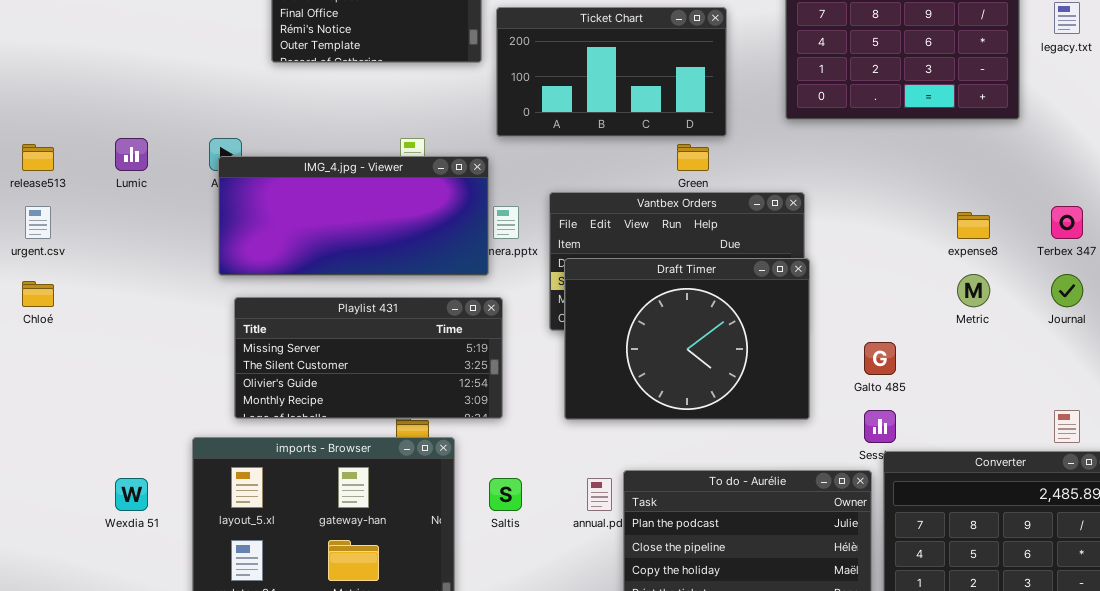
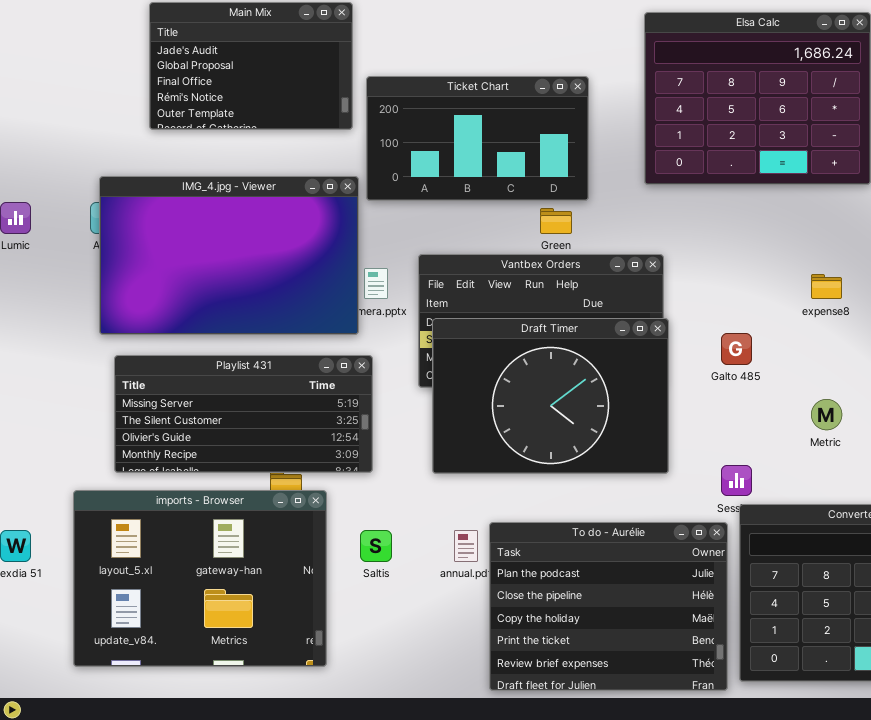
IMG_4.jpg - Viewer: [218,156,489,276] -> [99,176,359,335], resized
Metric: [957,274,990,307] -> [811,399,842,430], moved
Galto 485: [864,342,896,375] -> [721,333,752,365], moved

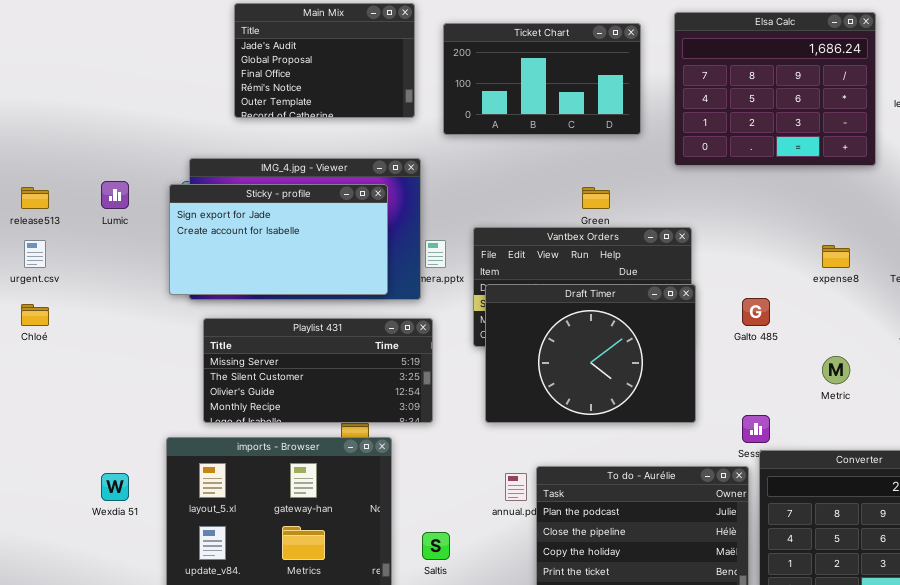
Ticket Chart: [366,76,589,201] -> [443,23,641,135], moved
Sticky - profile: none -> [169,184,388,295], opened
Saltis: [360,530,392,562] -> [422,532,450,560], moved

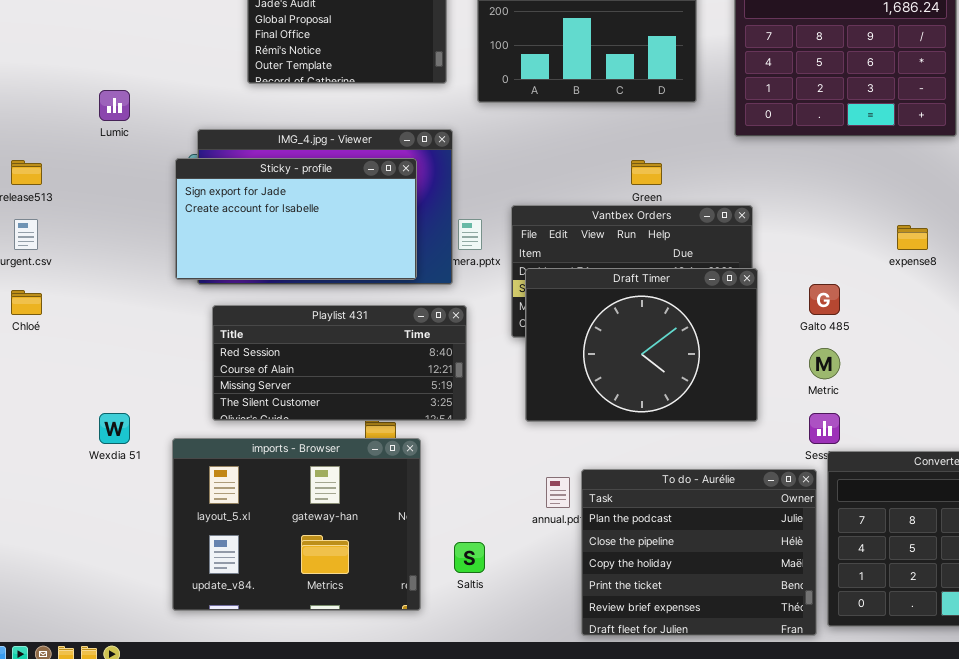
Lumic: [101,181,129,209] -> [99,90,130,121], moved
Playlist 431: [203,318,433,423] -> [212,305,467,421], scrolled up 2 rows
Metric: [822,356,850,384] -> [809,348,840,379], moved
Wexdia 51: [101,473,129,501] -> [99,413,130,444], moved

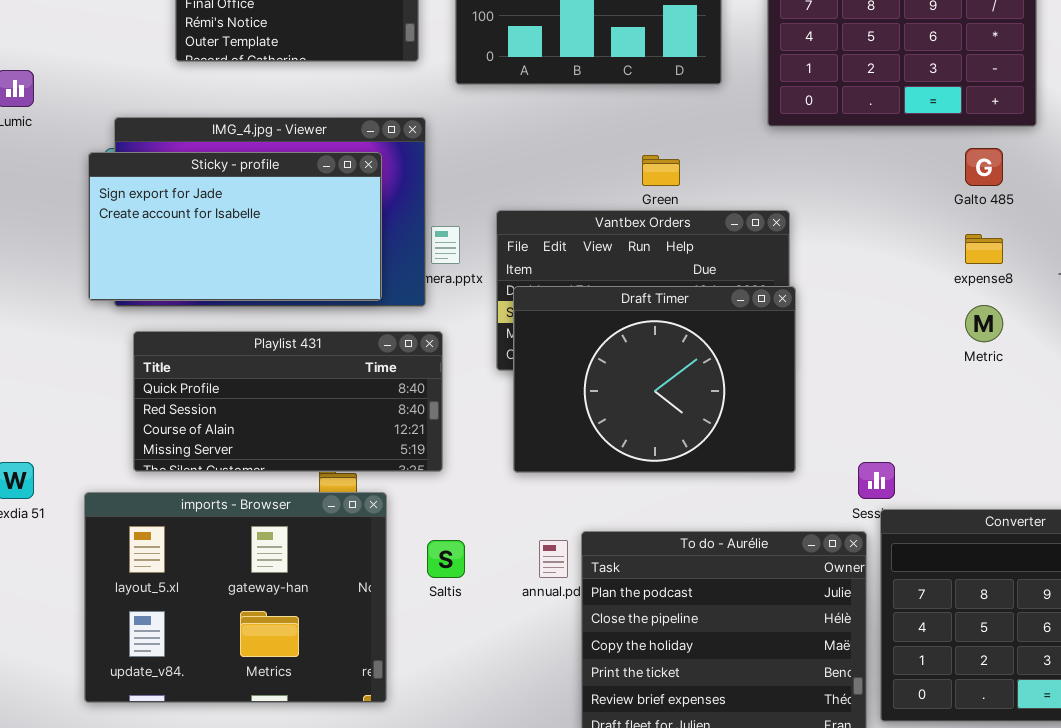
Galto 485: [809,284,840,315] -> [965,148,1003,186], moved
Playlist 431: [212,305,467,421] -> [133,331,443,472], scrolled up 1 row
Metric: [809,348,840,379] -> [965,305,1003,342], moved
Saltis: [454,542,485,573] -> [427,540,465,578], moved

